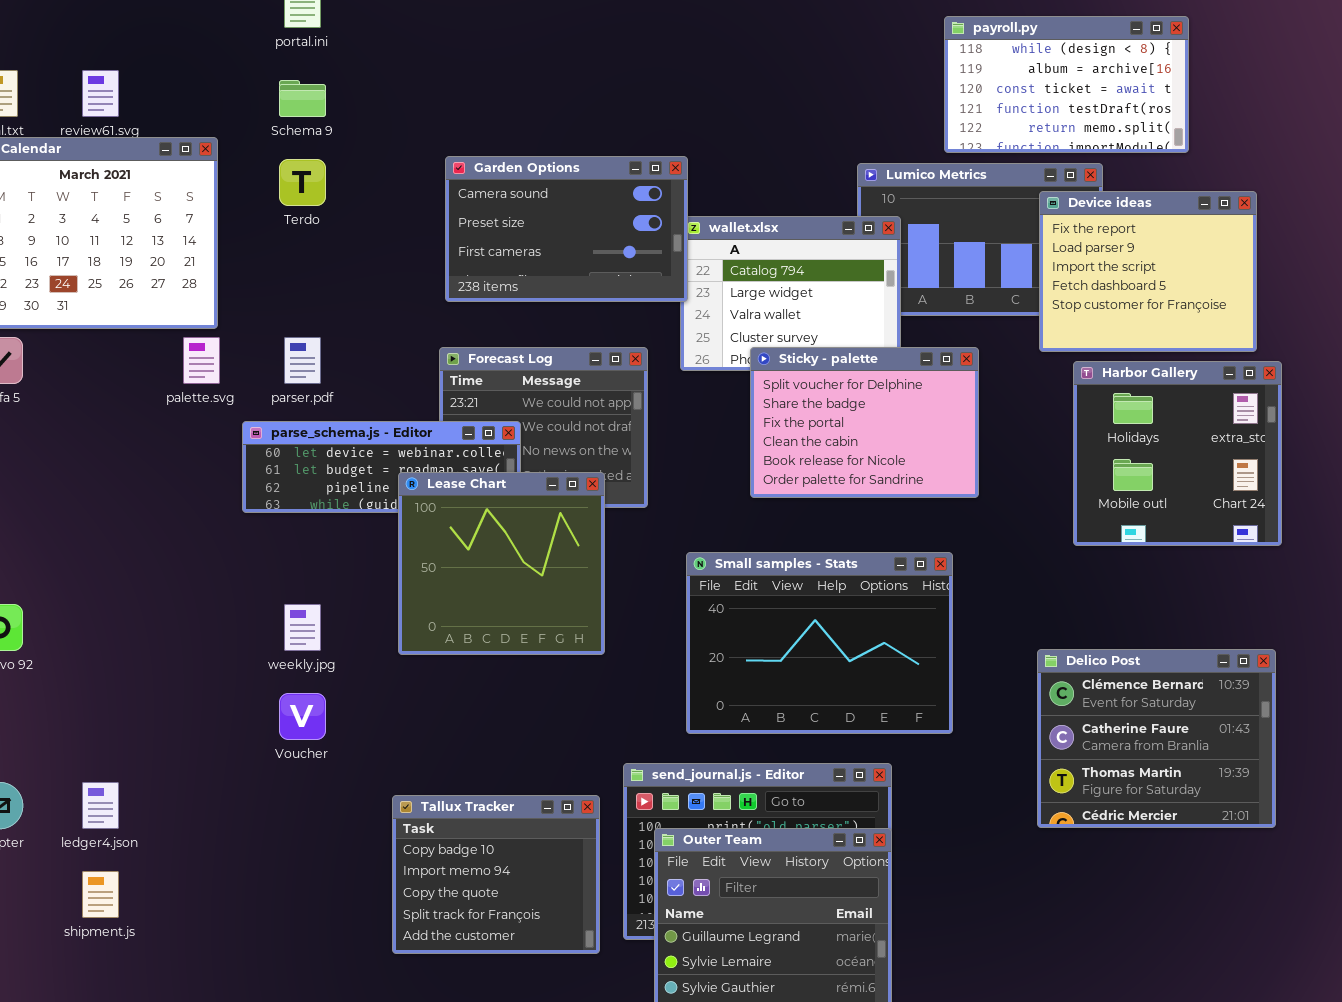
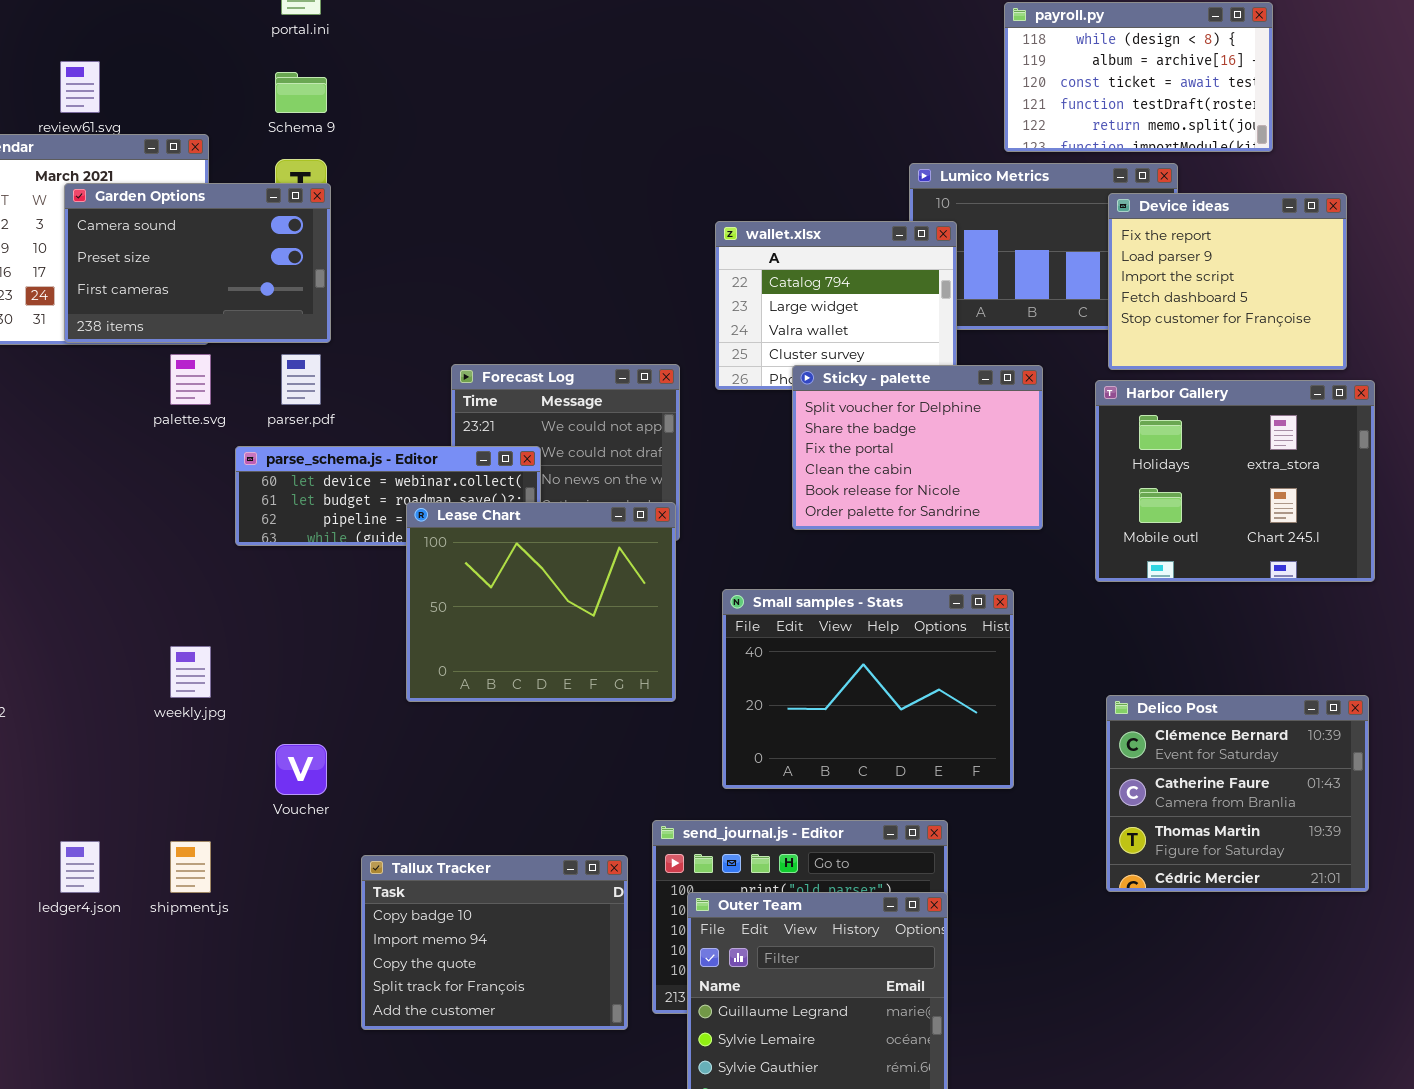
Garden Options: [445,156,688,302] -> [64,183,331,343], moved
Harbor Gallery: [1073,361,1282,546] -> [1095,380,1375,582], resized
Lease Chart: [398,472,605,655] -> [406,502,676,702], resized
weekly.jpg: [284,604,321,651] -> [170,646,211,698], moved
Tallux Tracker: [392,795,600,954] -> [361,855,628,1030], resized
shipment.js: [82,871,119,918] -> [170,841,211,893], moved

